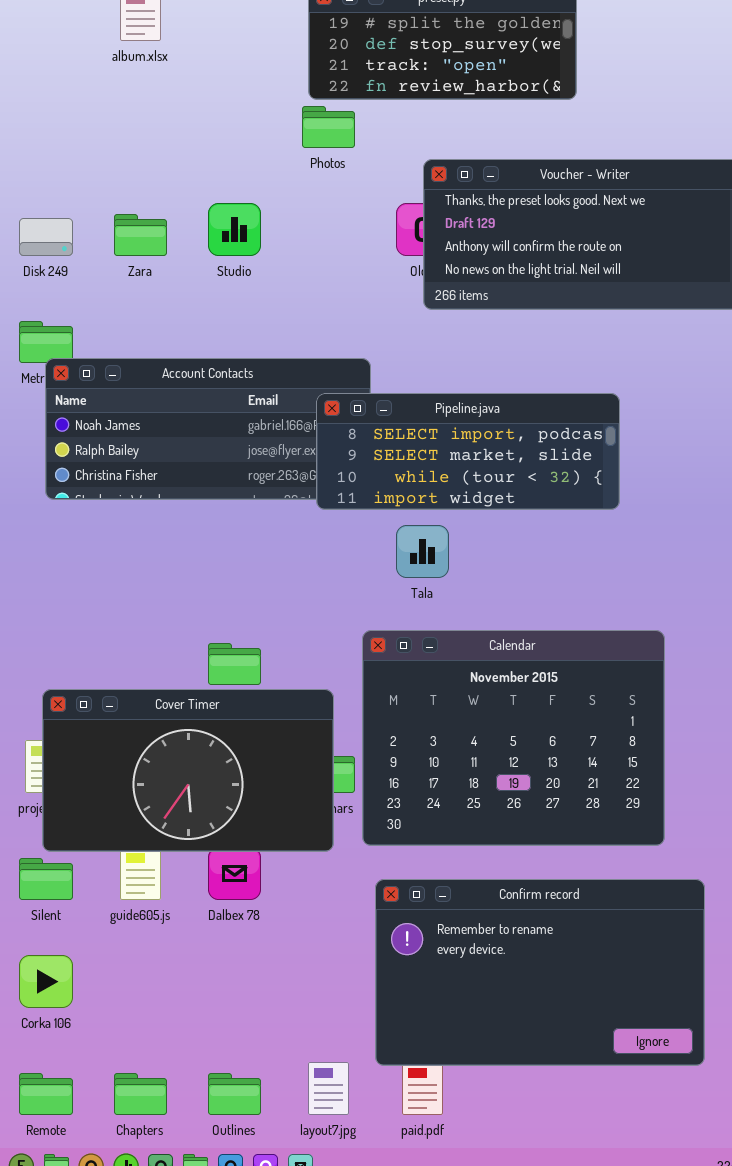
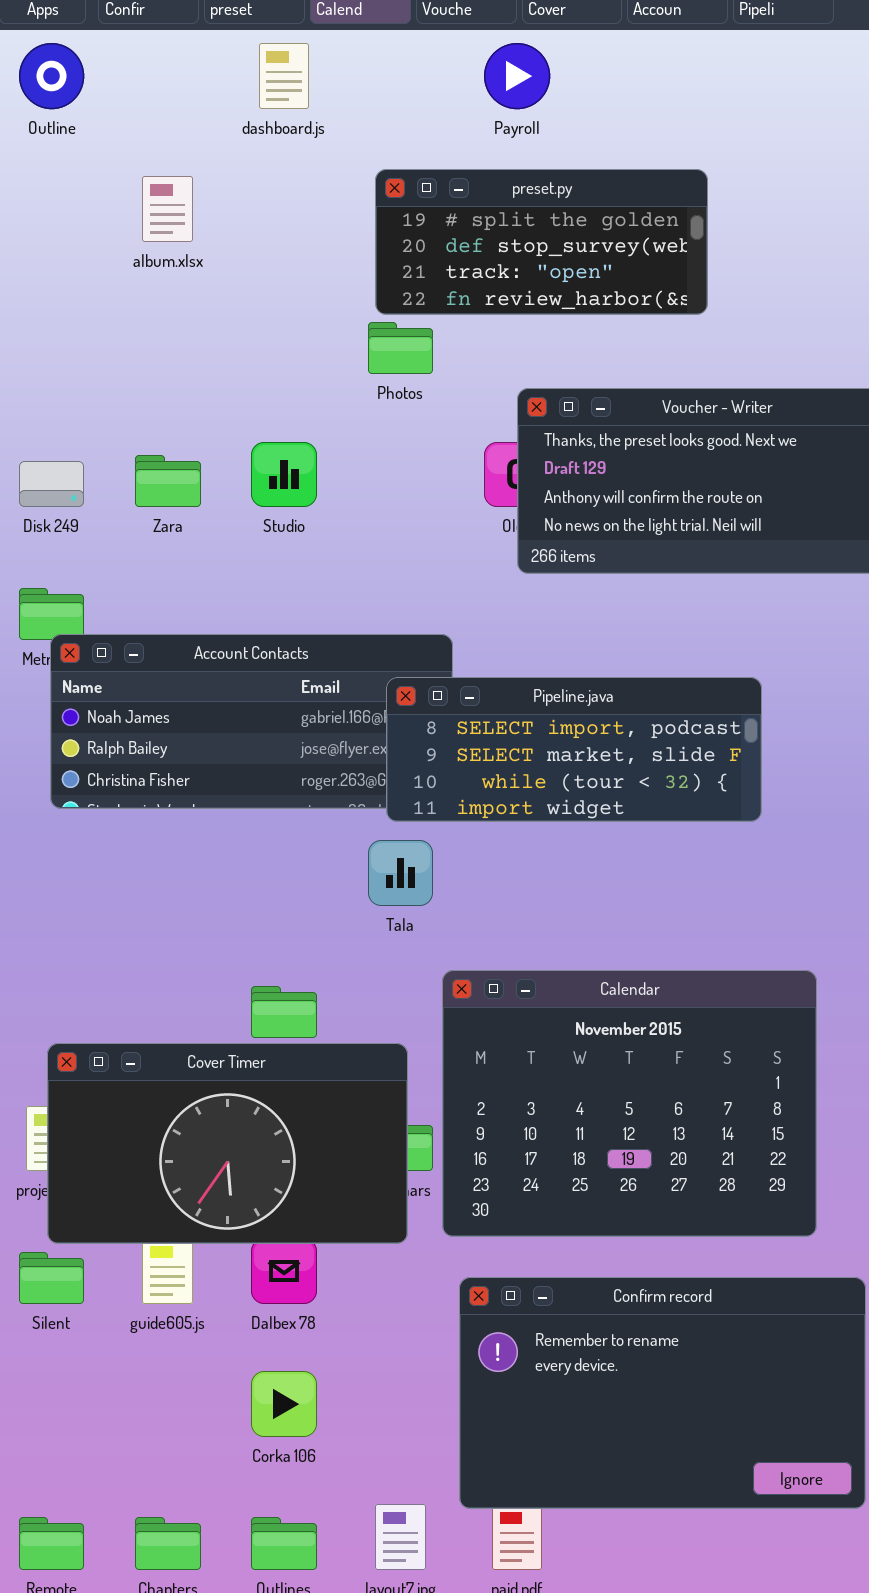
Tala: [396,525,449,578] -> [368,840,433,906], moved
Corka 106: [19,955,73,1008] -> [251,1371,317,1437], moved

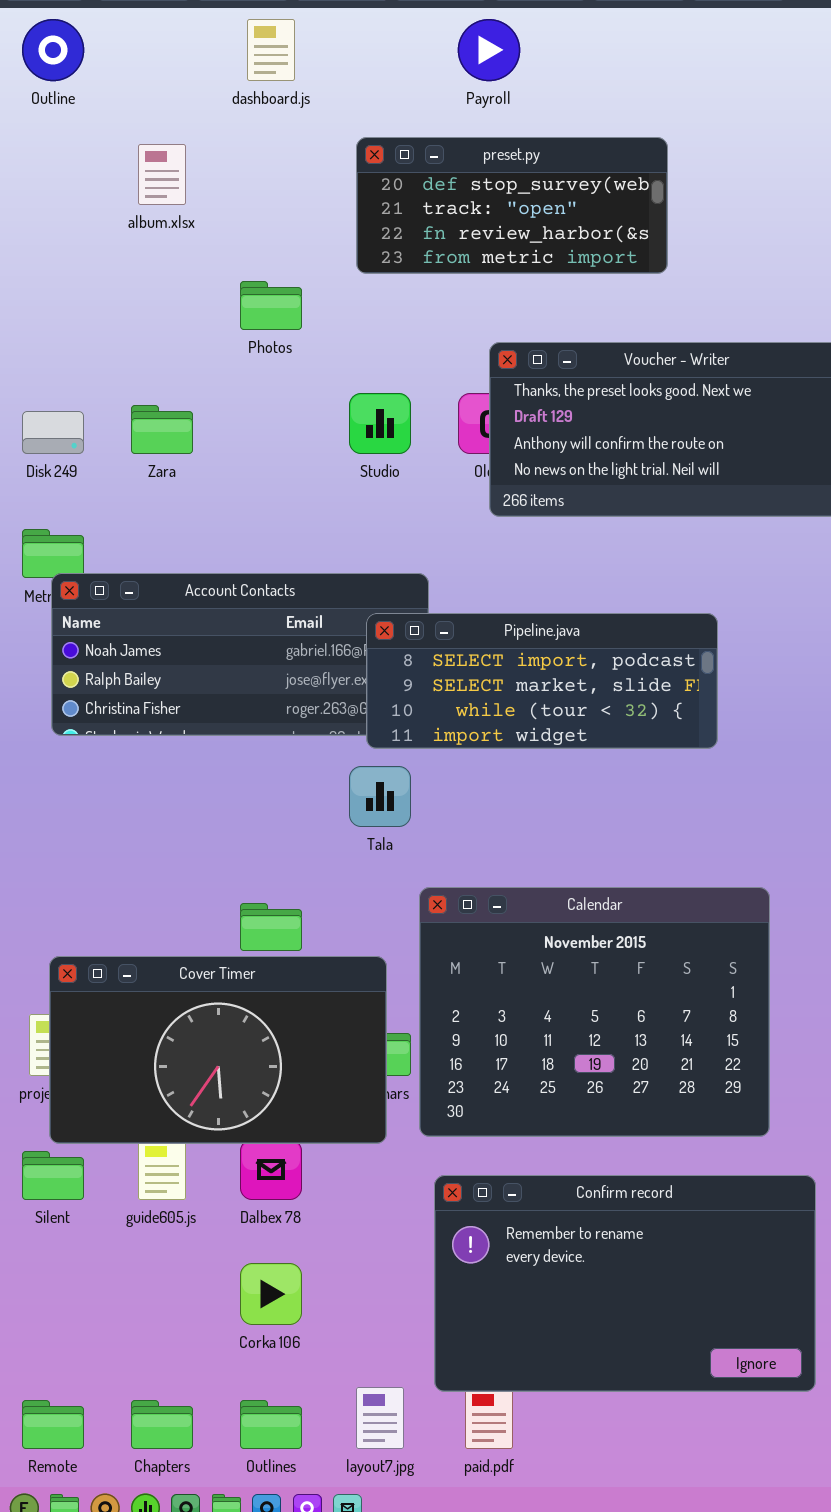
preset.py: [375,169,708,315] -> [356,137,668,274], scrolled down 1 row
Photos: [368,322,433,374] -> [240,281,302,330], moved
Studio: [251,442,317,507] -> [349,393,411,454], moved

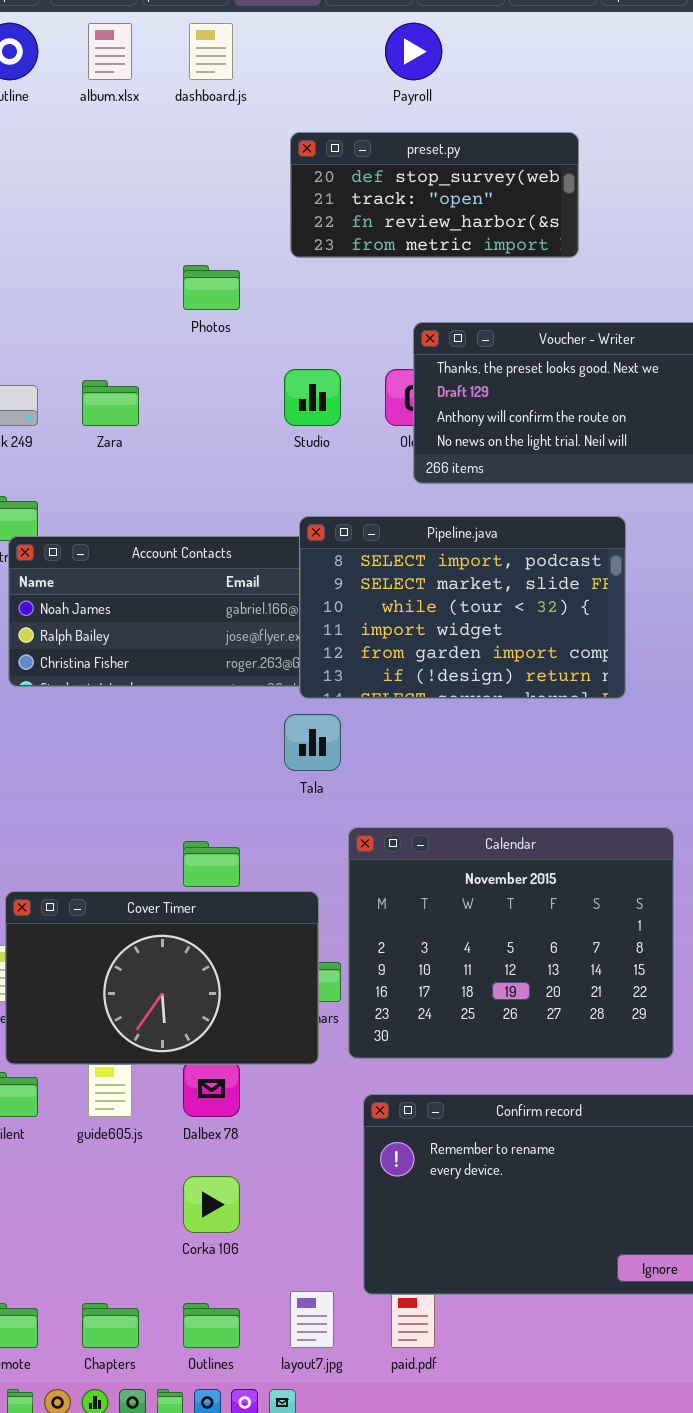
album.xlsx: [138,144,186,205] -> [88,23,132,80], moved
Pipeline.java: [366,613,718,749] -> [299,516,626,699], resized

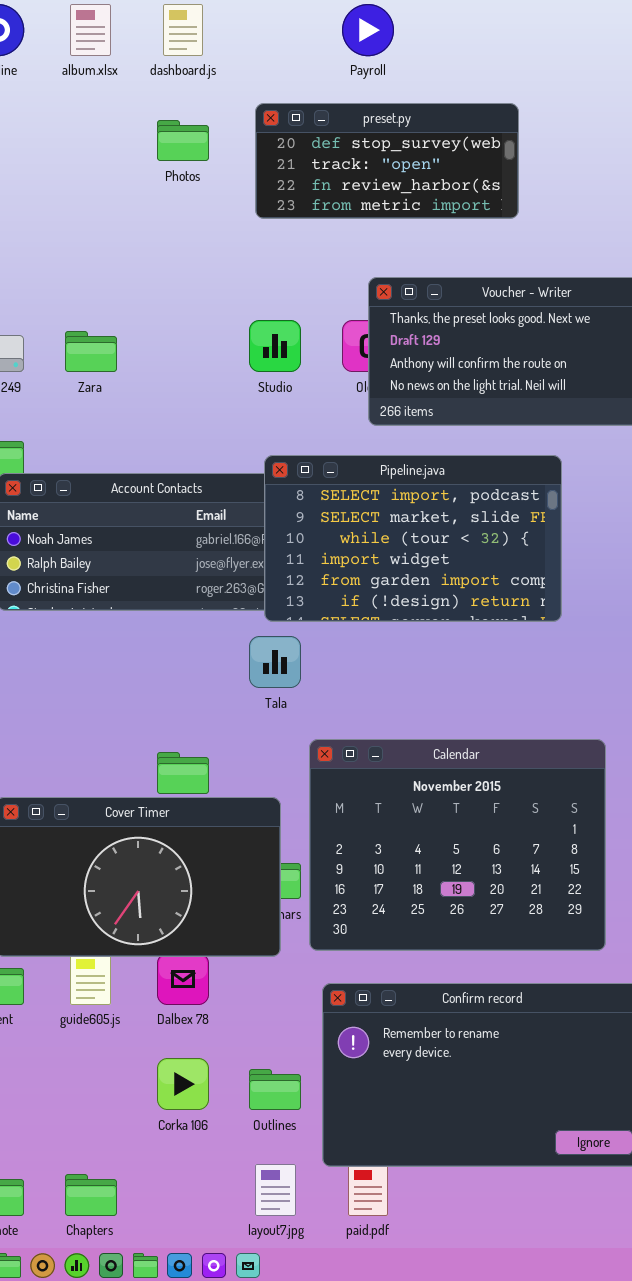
Photos: [183,265,240,310] -> [157,120,209,161], moved
Outlines: [183,1303,240,1348] -> [249,1069,301,1110], moved

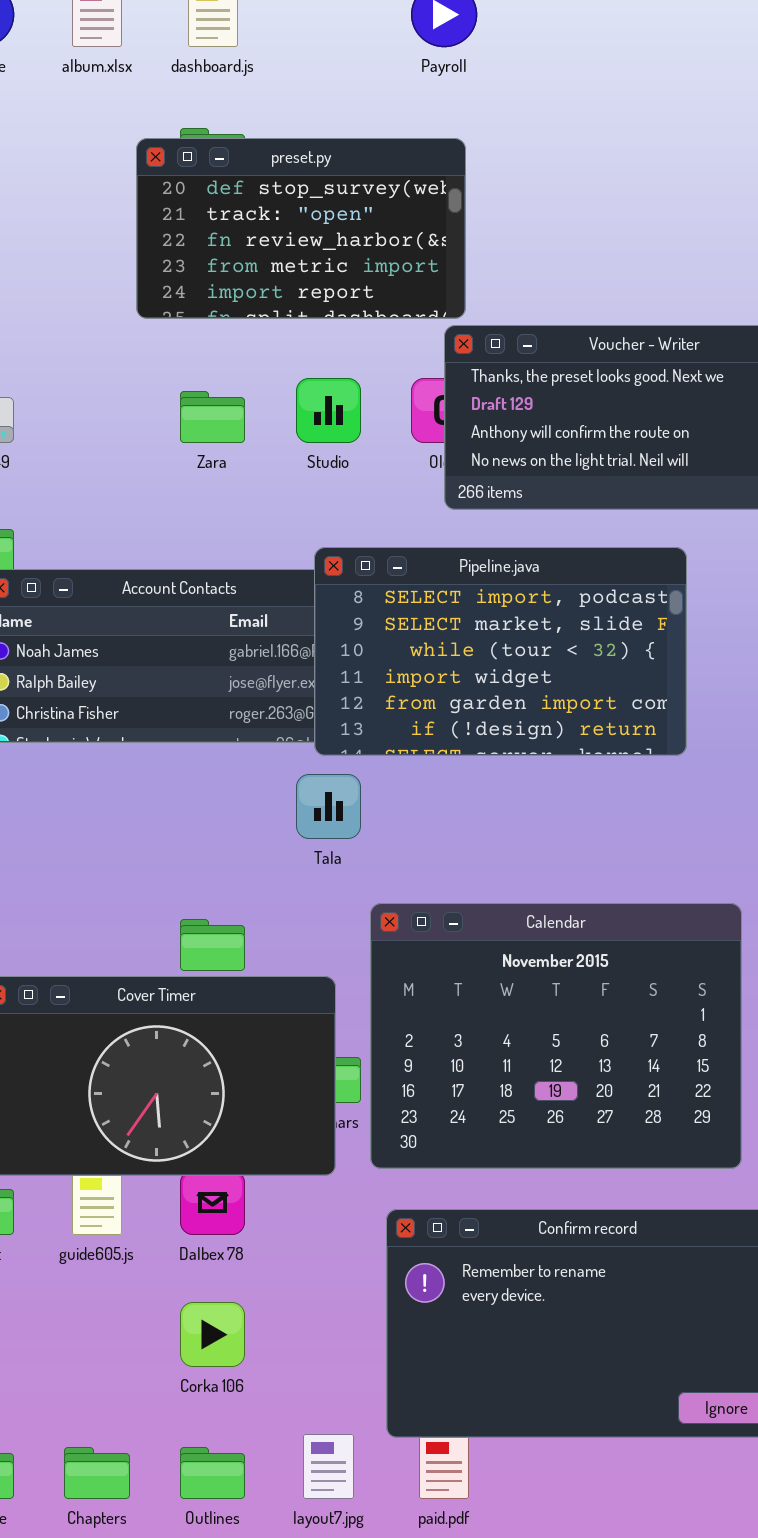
preset.py: [255,103,519,219] -> [136,138,466,319], moved, resized
Zara: [65,331,117,372] -> [180,391,245,443], moved
Outlines: [249,1069,301,1110] -> [180,1447,245,1499], moved

